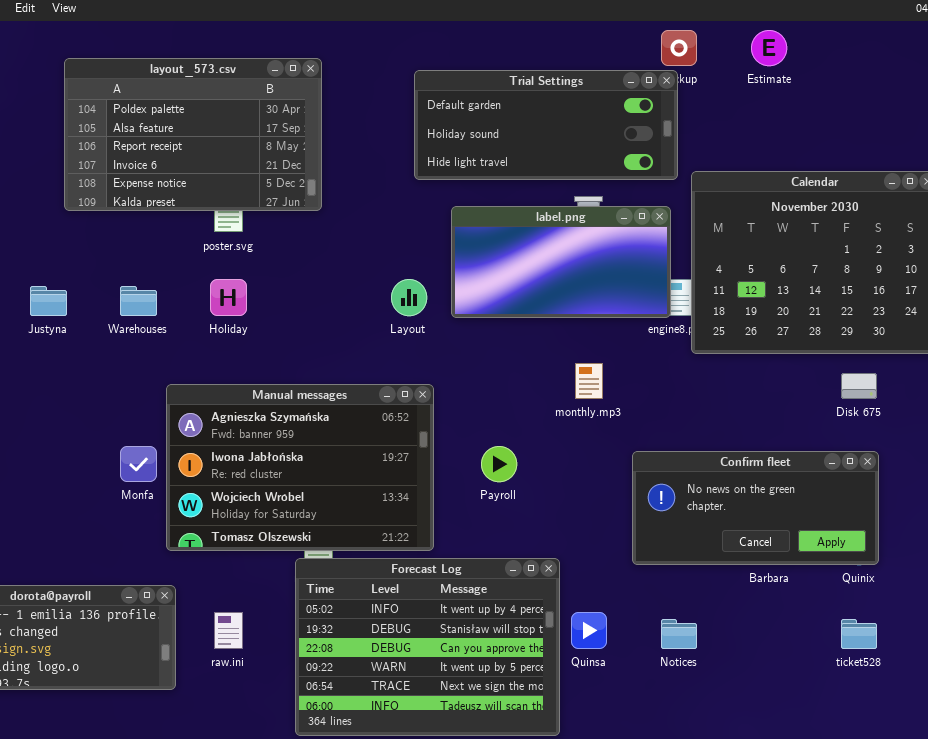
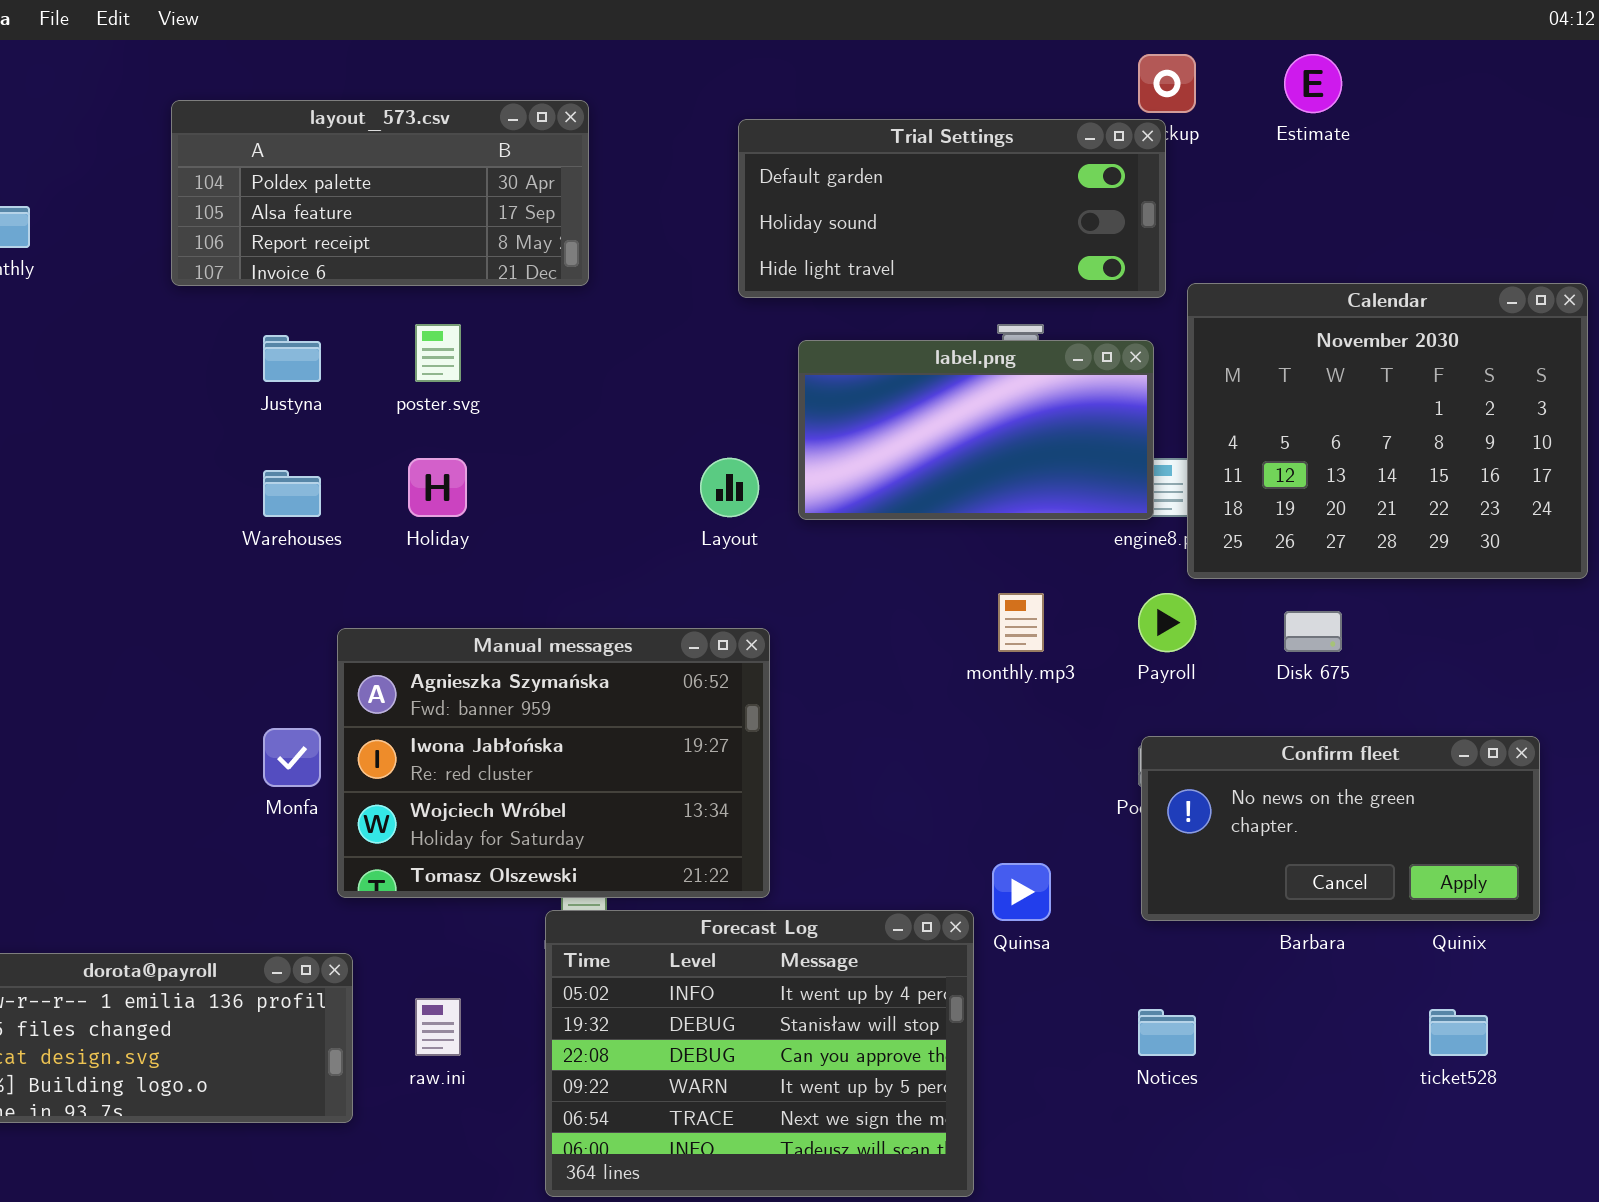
layout_573.csv: [64,58,322,211] -> [171,100,589,286], resized
Justyna: [30,286,67,316] -> [263,335,321,382], moved
Disk 675: [841,373,877,399] -> [1284,611,1342,652], moved
Payroll: [481,446,517,482] -> [1138,593,1196,652], moved
Confirm fleet: [632,451,879,565] -> [1141,736,1540,921], moved
Quinsa: [571,612,607,649] -> [992,863,1051,921], moved

